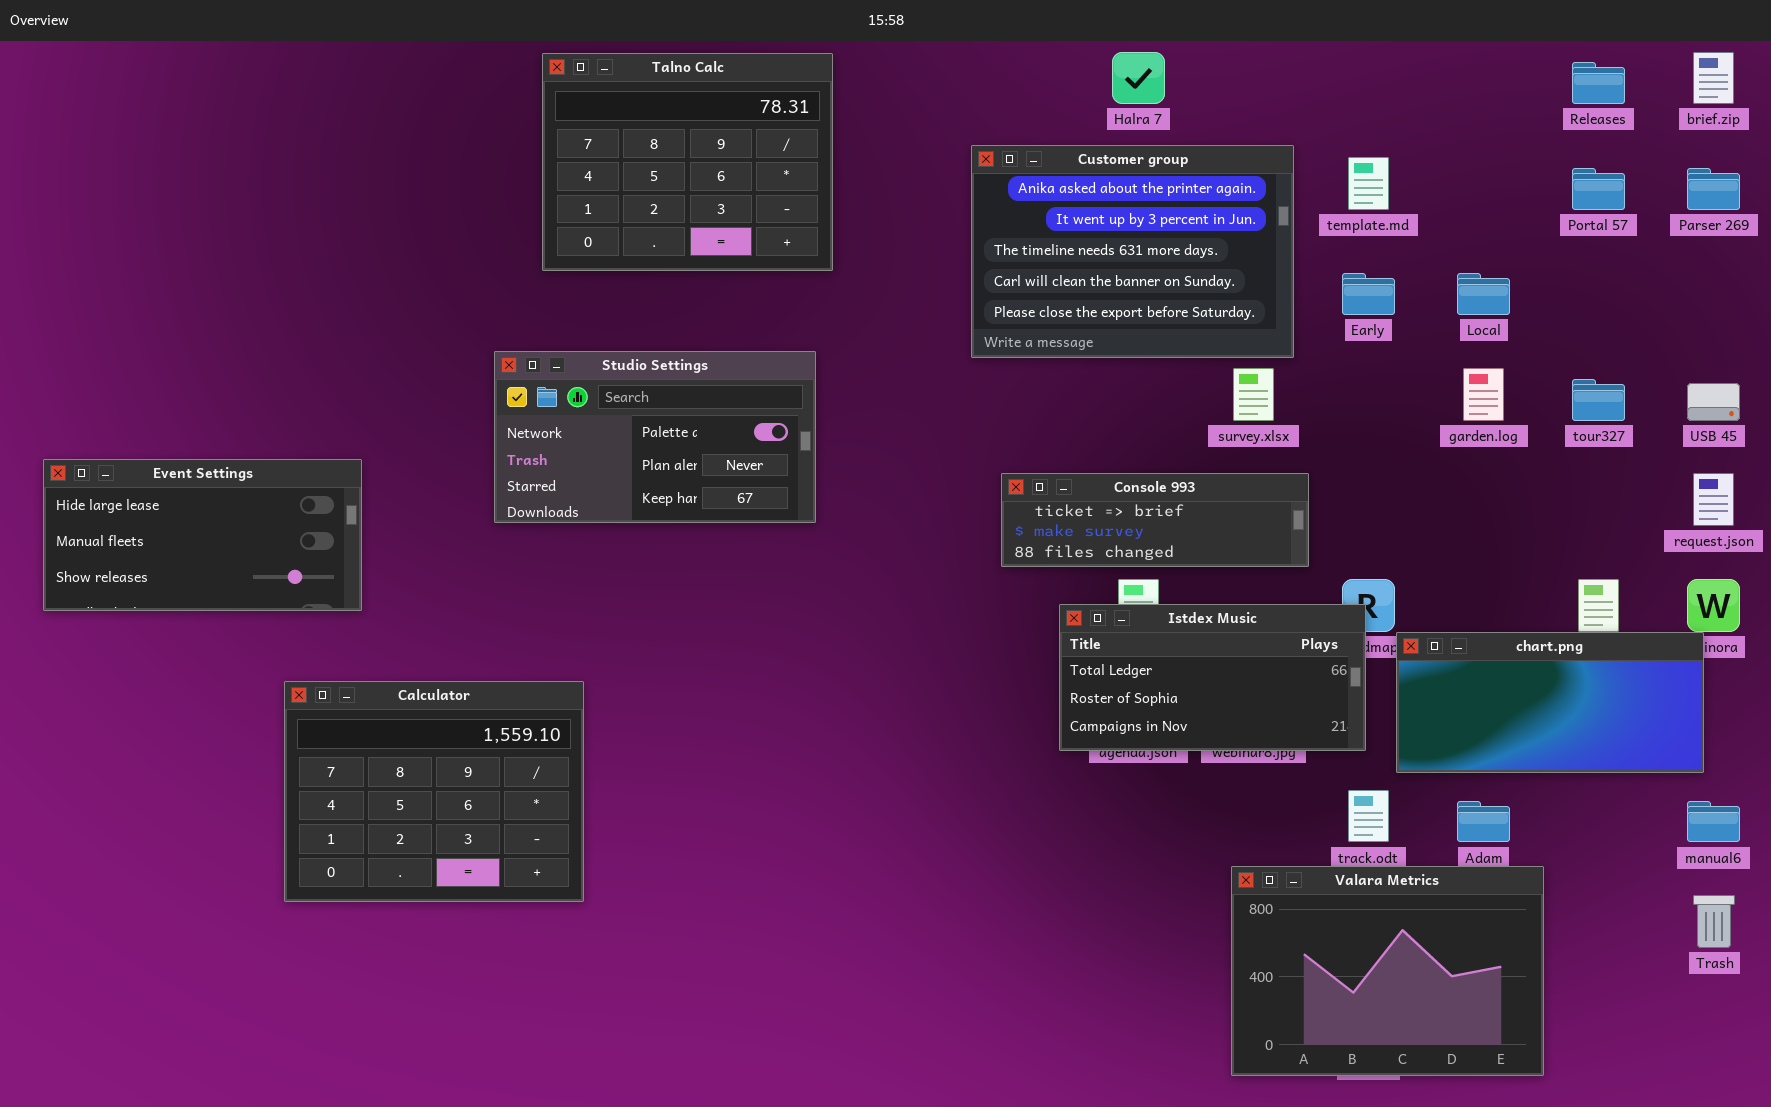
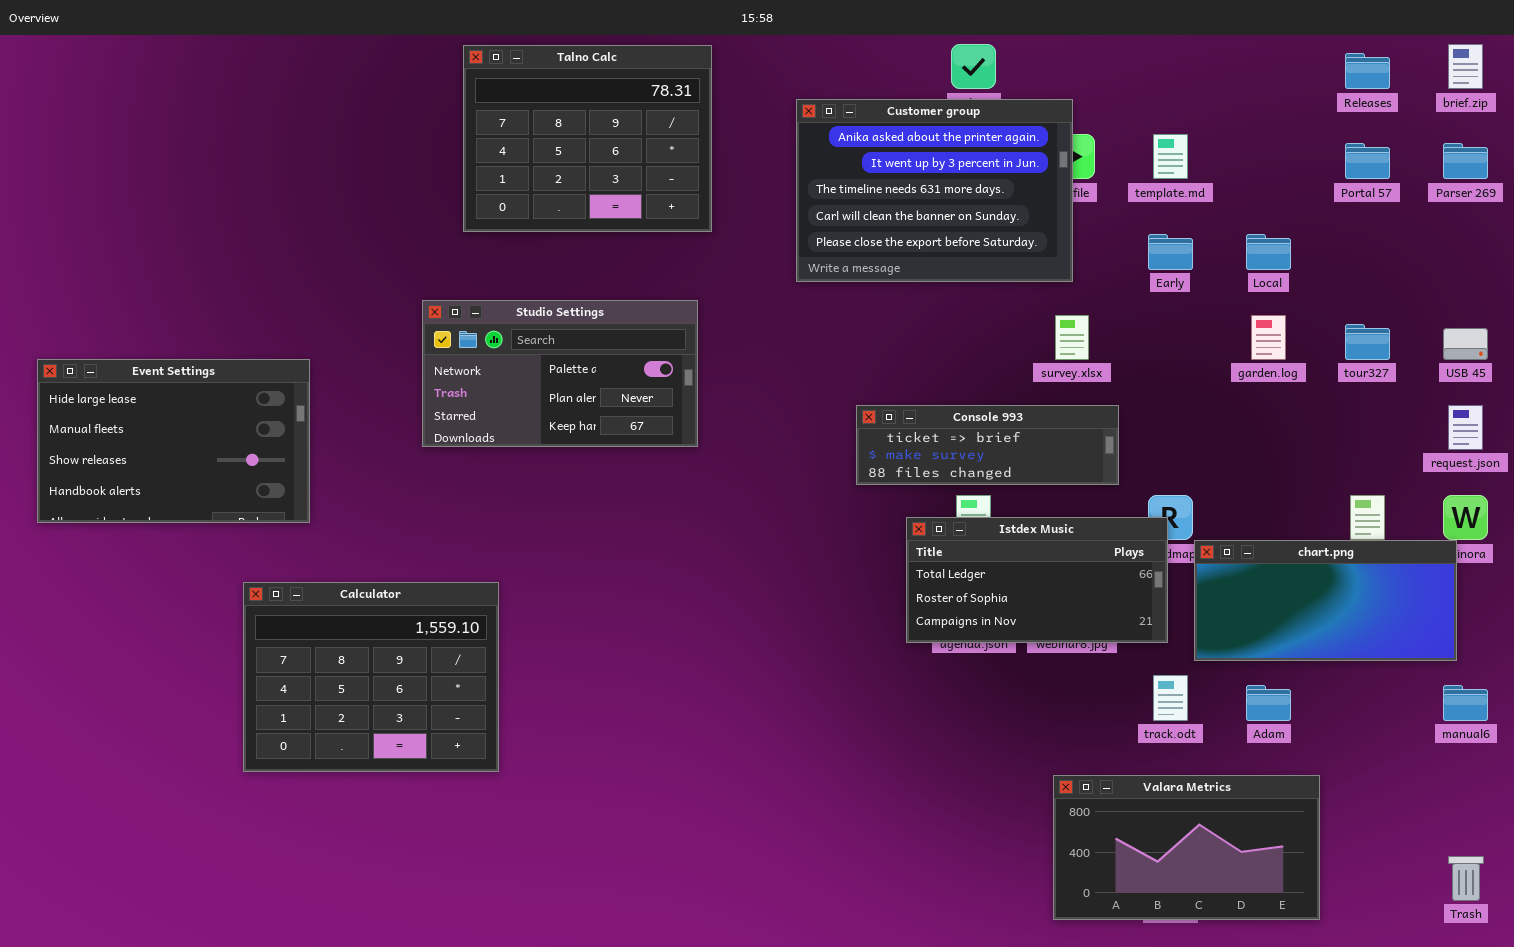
Customer group: [971,145,1294,358] -> [796,99,1073,282], moved
Event Settings: [43,459,362,611] -> [37,359,310,523], resized
Valara Metrics: [1231,866,1544,1076] -> [1053,775,1320,920], resized
Trash: [1693,895,1735,948] -> [1448,856,1484,901], moved

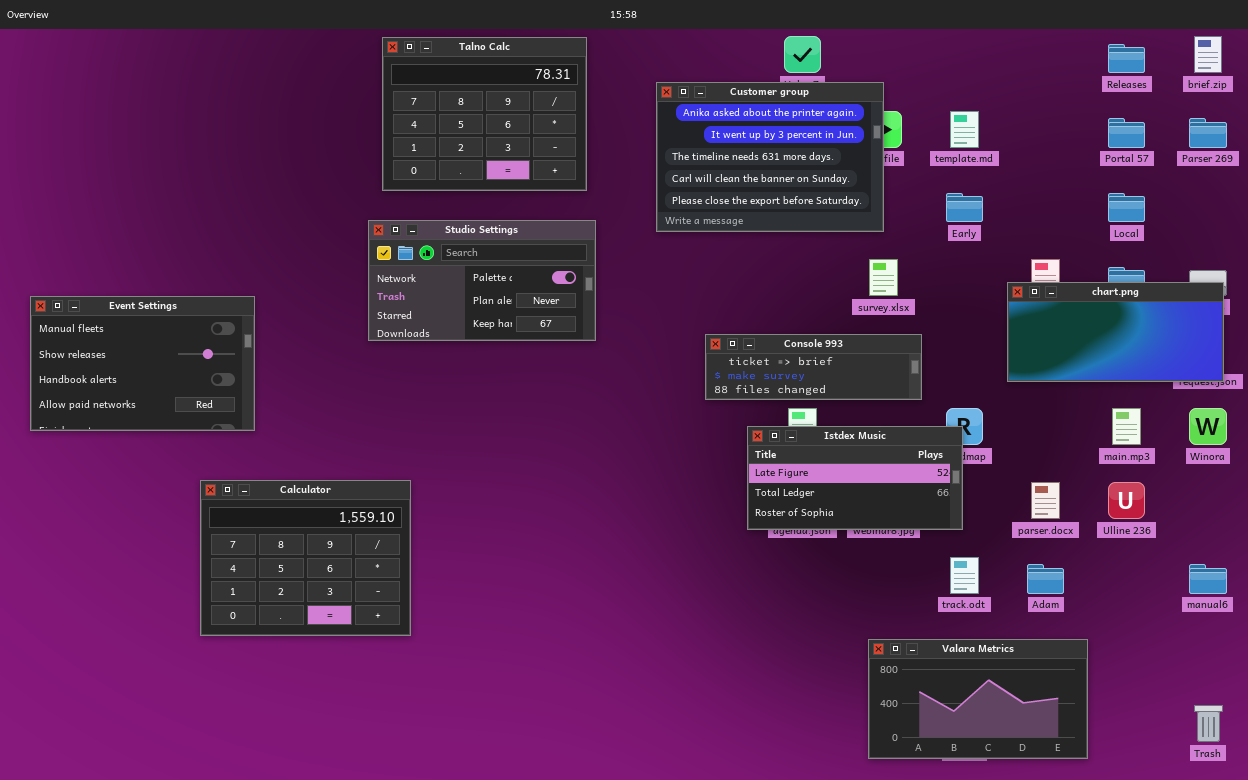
Local: [1246,234,1291,270] -> [1108,193,1145,222], moved
Studio Settings: [422,300,698,447] -> [368,220,596,341], moved
Event Settings: [37,359,310,523] -> [30,296,255,431], scrolled down 1 row
Istdex Music: [906,517,1168,643] -> [747,426,963,530], scrolled up 1 row
chart.png: [1194,540,1457,661] -> [1007,282,1224,382], moved

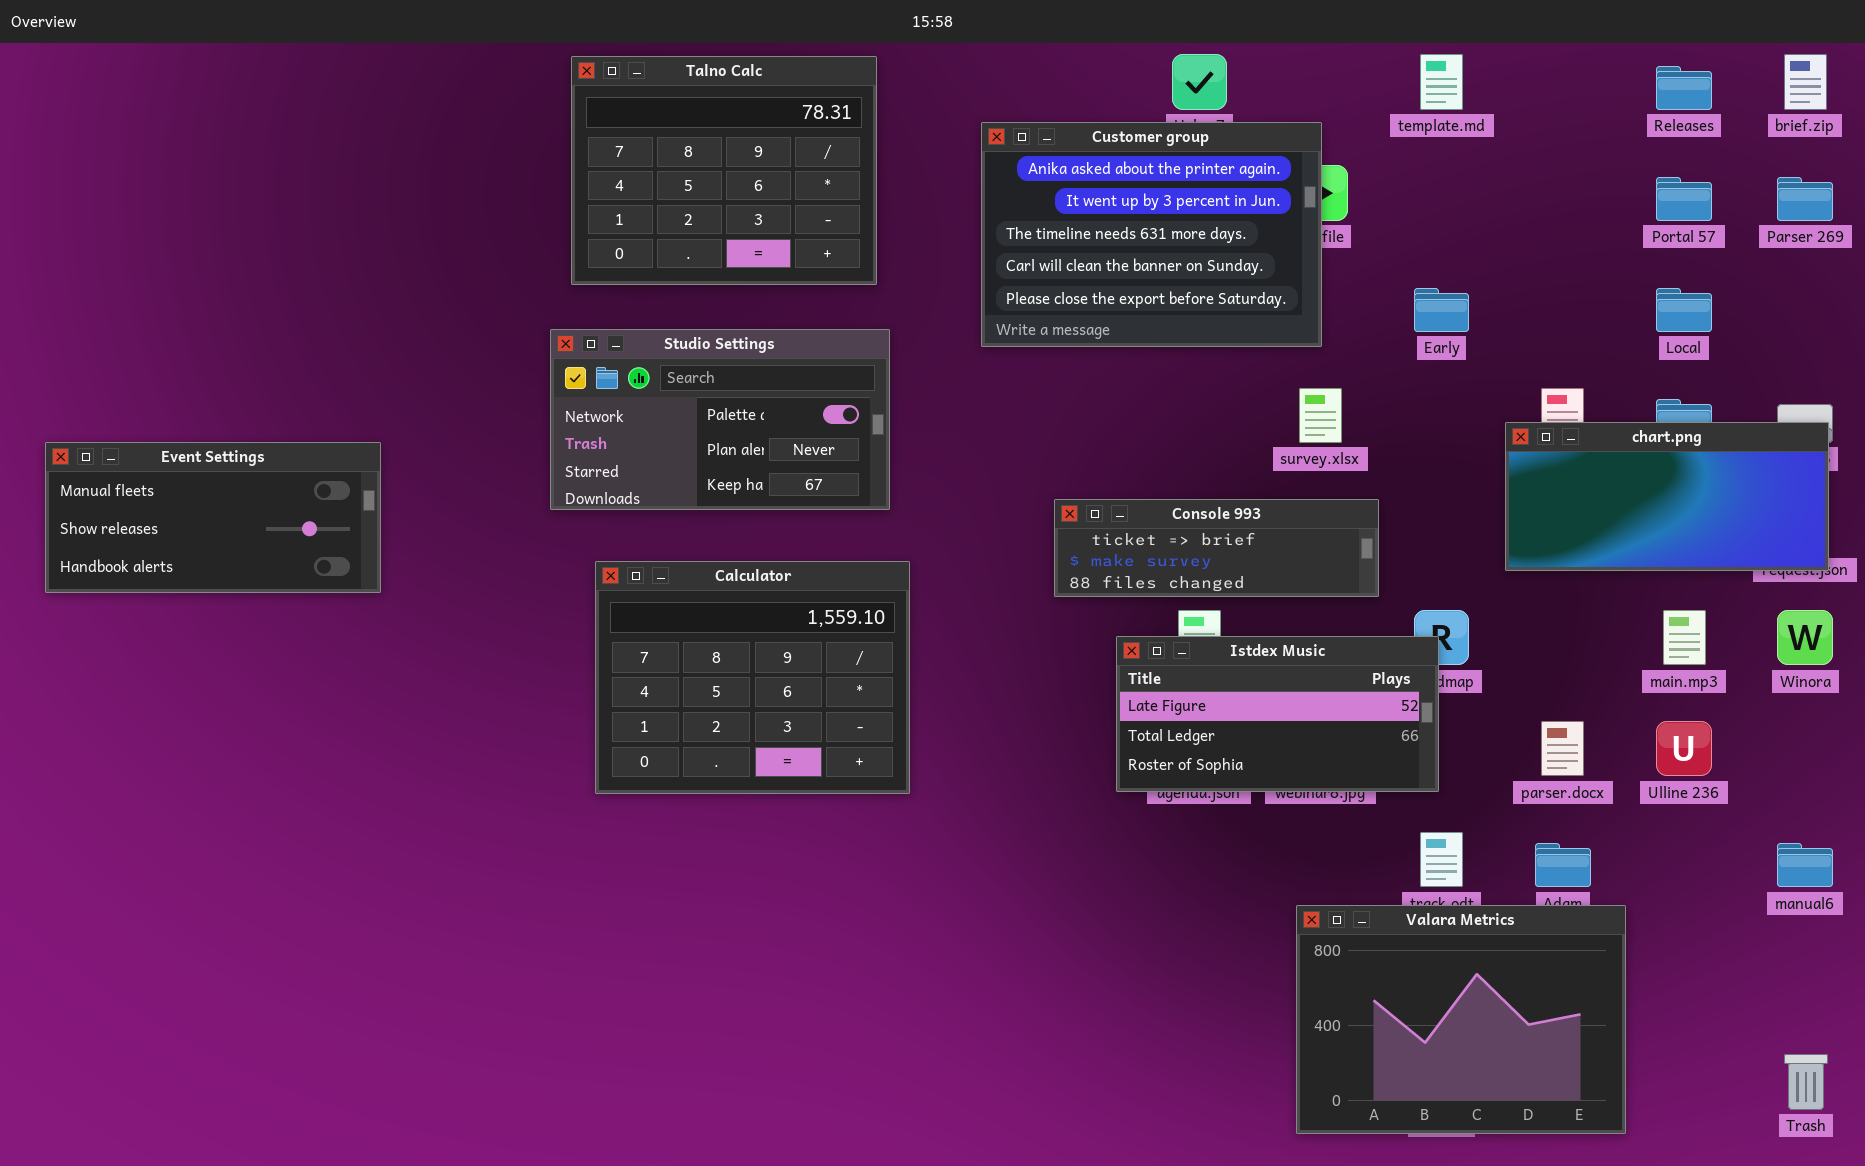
template.md: [950,111,979,148] -> [1420,54,1463,110], moved
Event Settings: [30,296,255,431] -> [45,442,381,593], resized
Calculator: [200,480,411,636] -> [595,561,910,794], moved
Valara Metrics: [868,639,1088,759] -> [1296,905,1626,1134], resized

